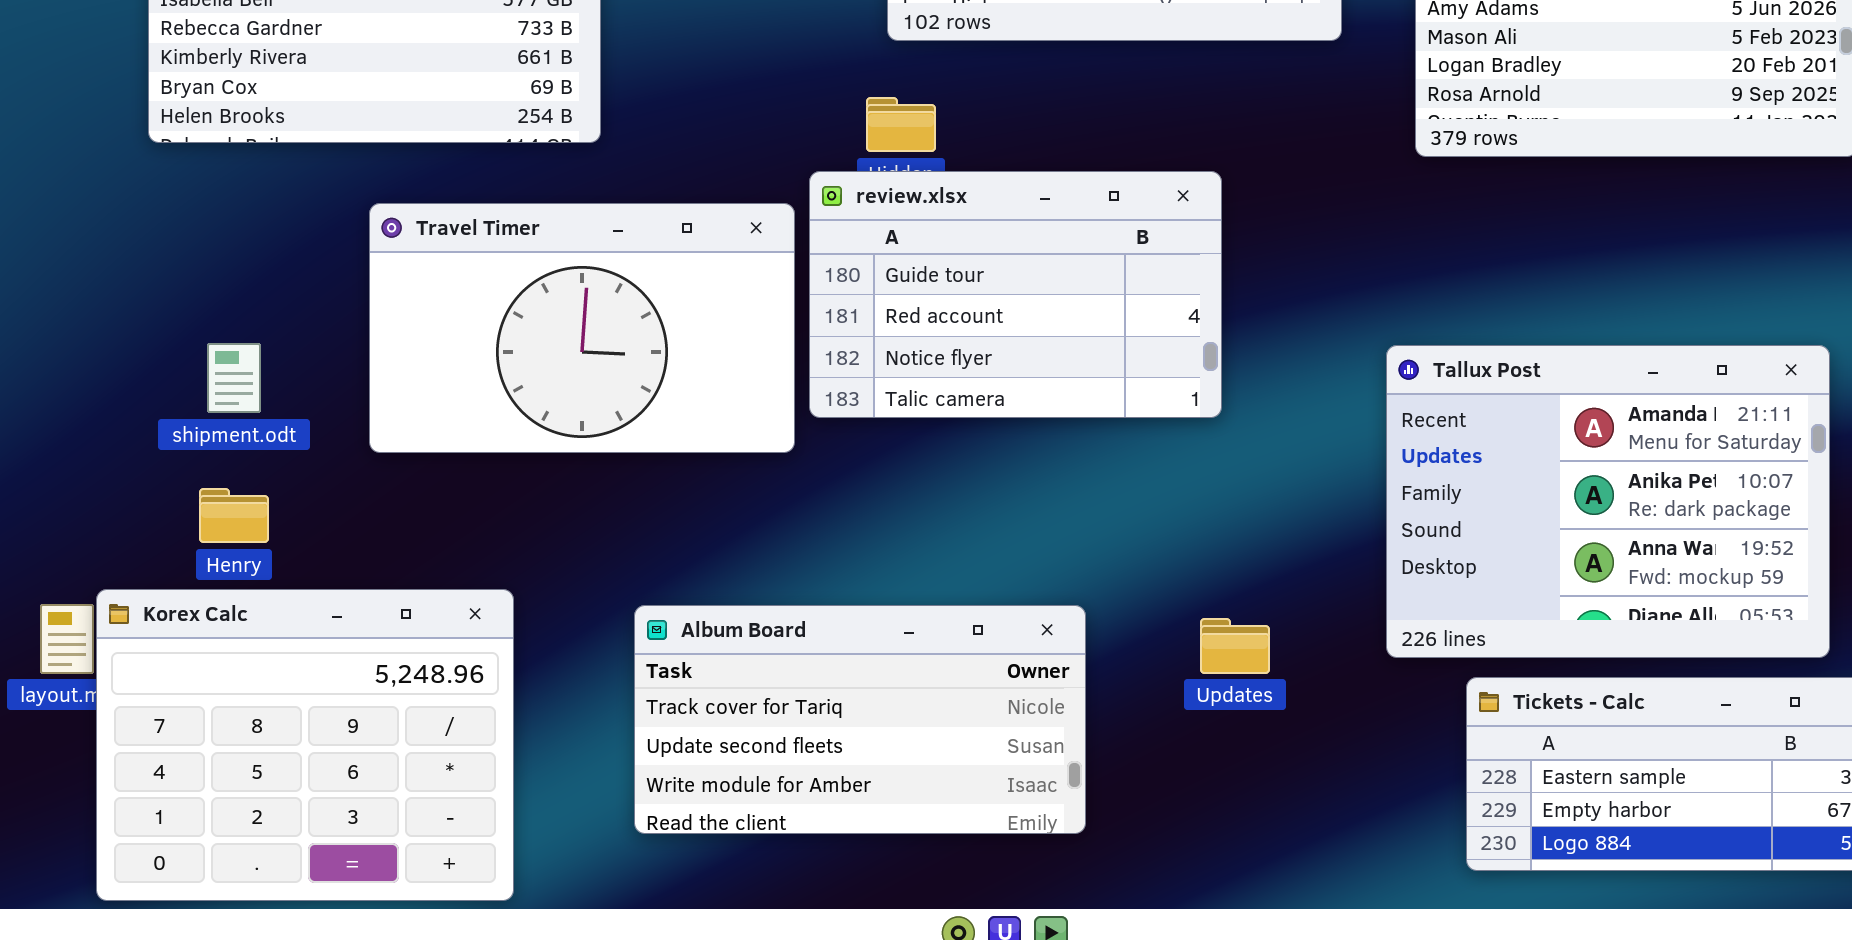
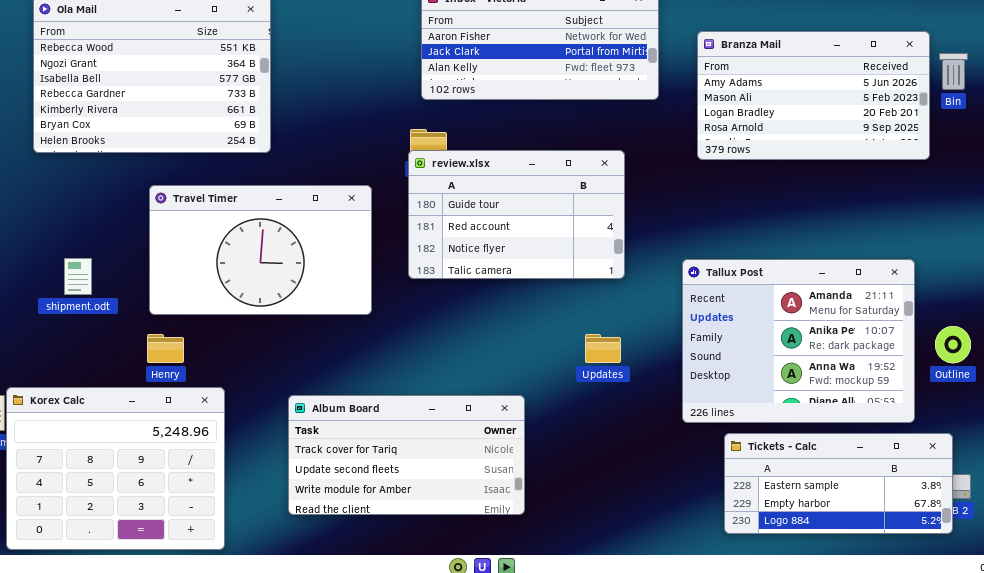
review.xlsx: [809,171,1222,418] -> [408,150,625,279], moved
Henry: [199,488,269,543] -> [147,334,184,363], moved
Updates: [1200,618,1270,674] -> [585,334,621,363], moved

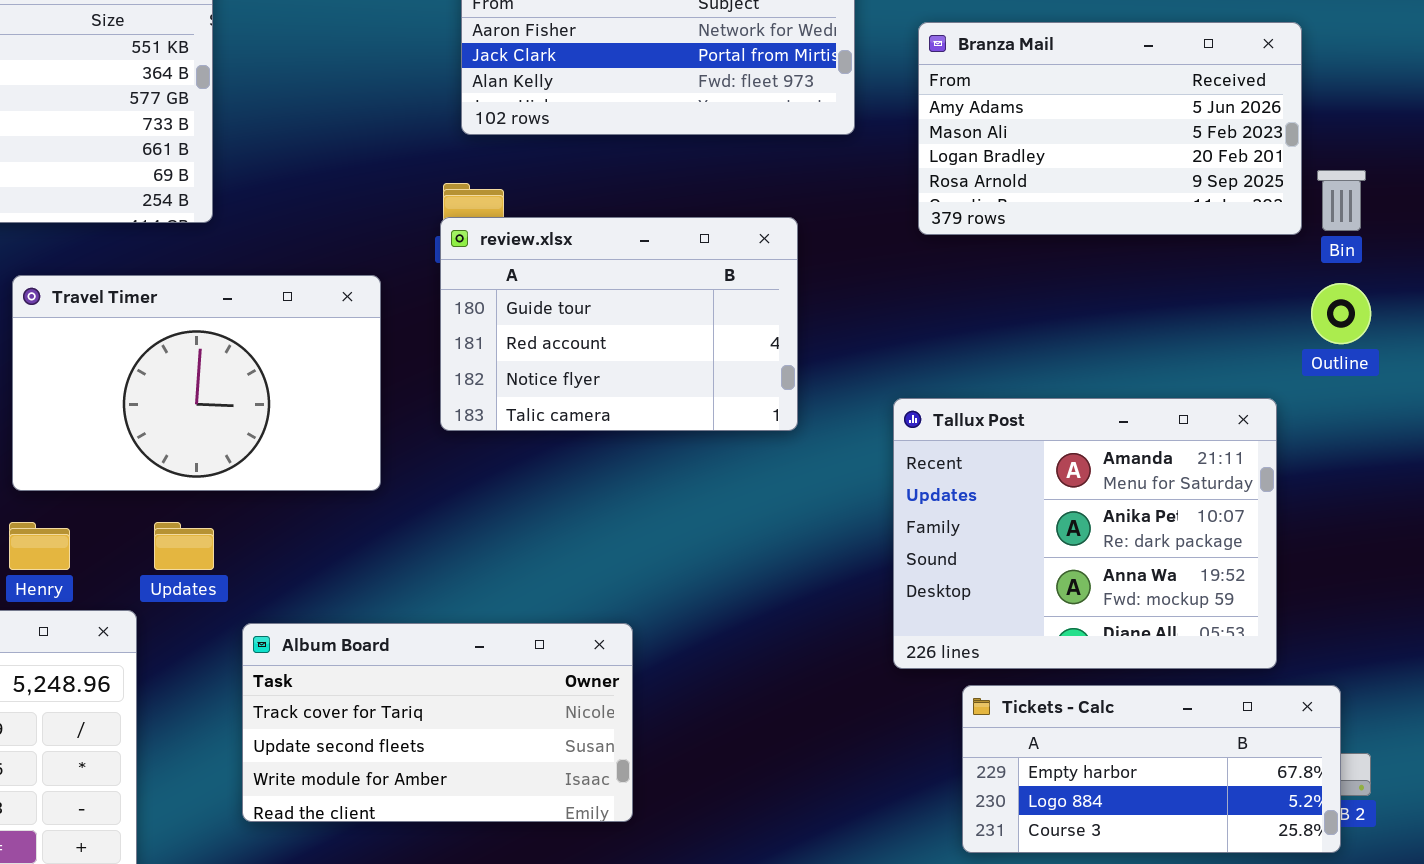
Bin: [939,53,968,90] -> [1317,170,1366,231], moved
Outline: [935,326,971,363] -> [1311,283,1371,344], moved
Updates: [585,334,621,363] -> [154,522,214,570], moved
Tickets - Calc: [724,433,953,534] -> [962,685,1341,853], scrolled down 1 row

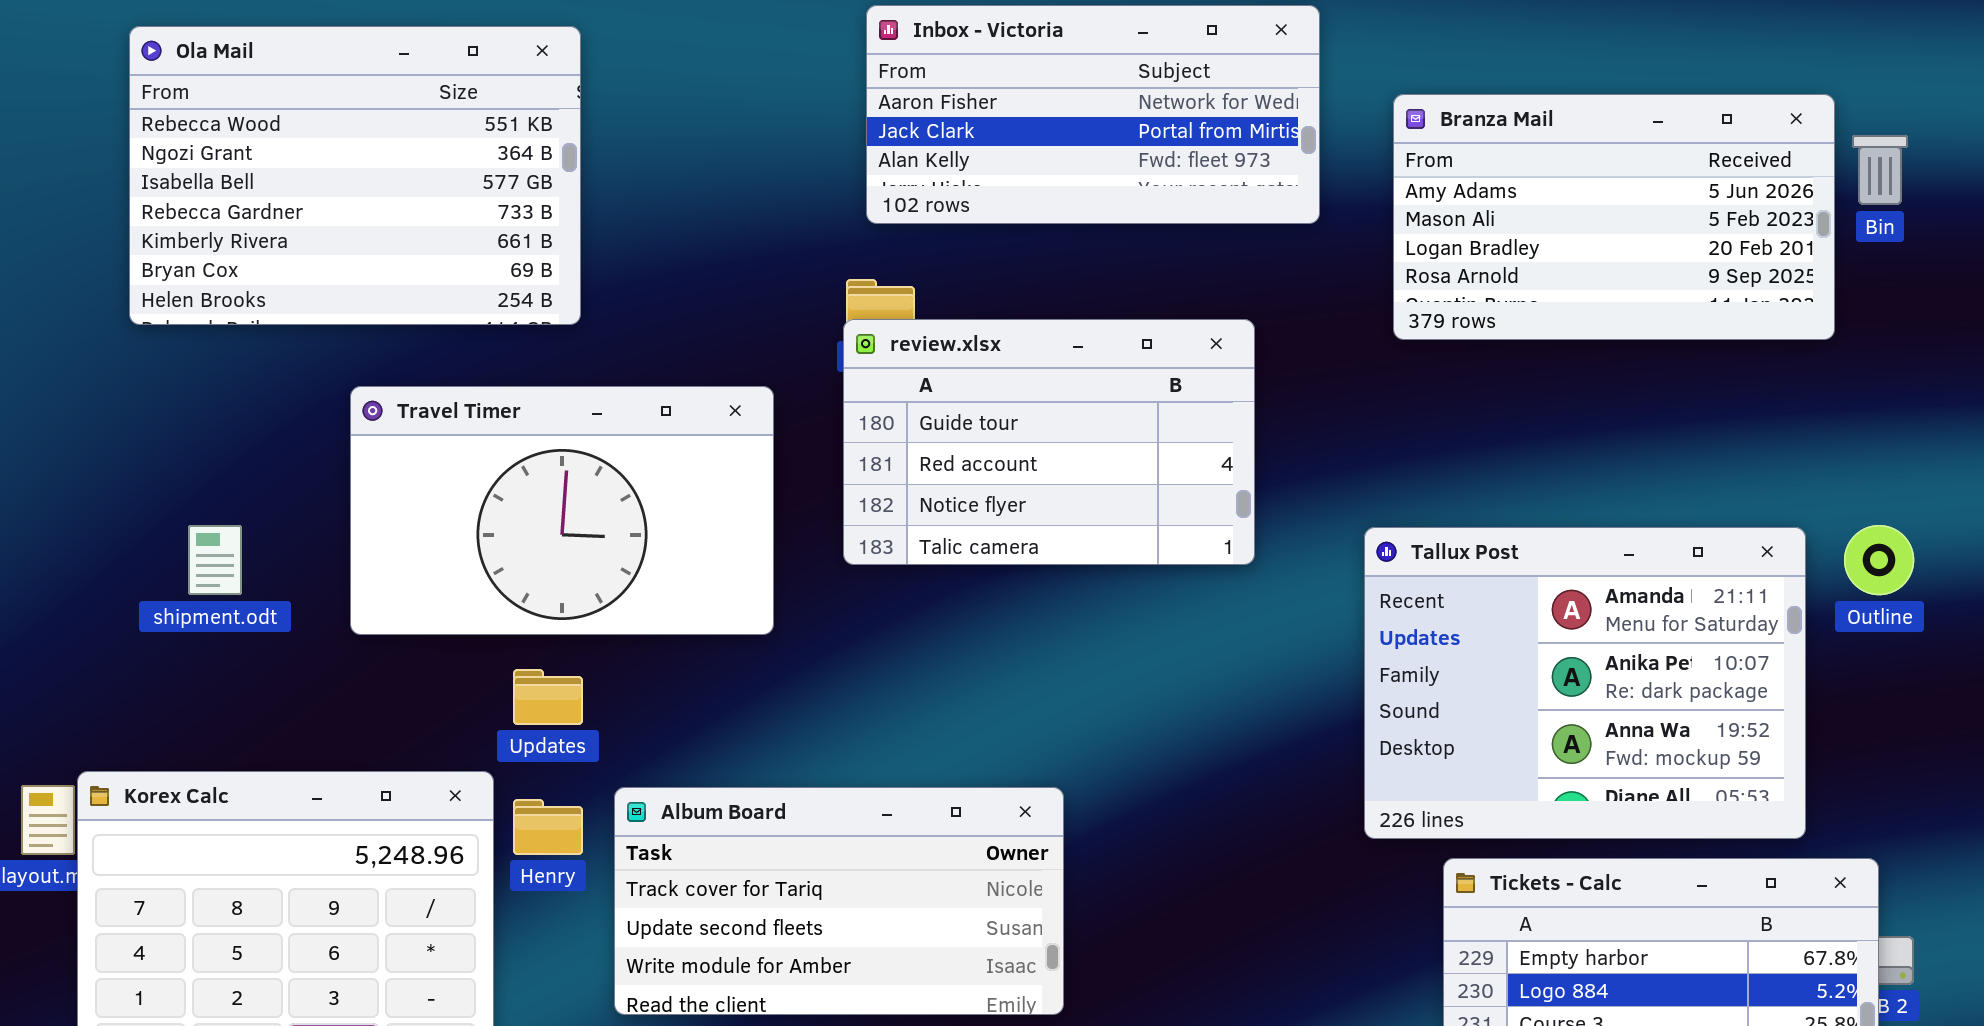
Bin: [1317,170,1366,231] -> [1852,135,1908,205], moved
Outline: [1311,283,1371,344] -> [1844,525,1914,595], moved
Henry: [9,522,70,570] -> [513,799,583,855], moved

